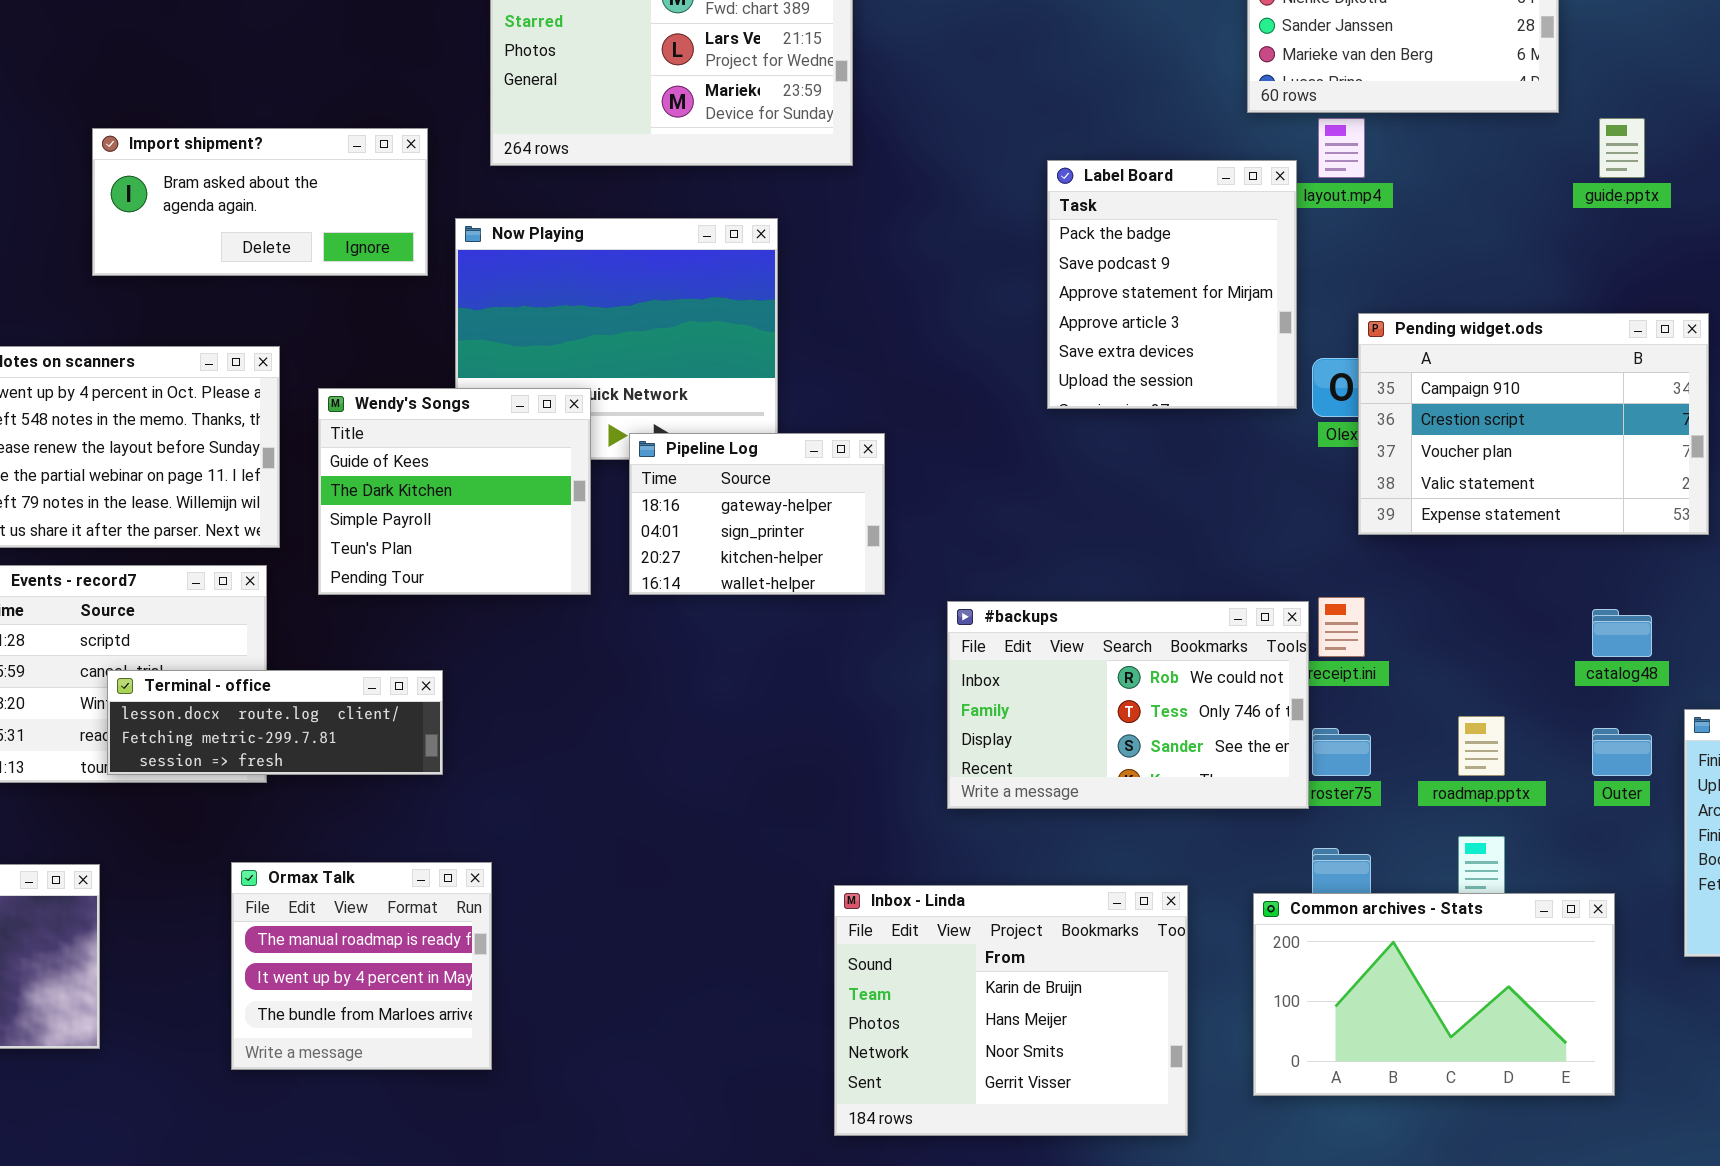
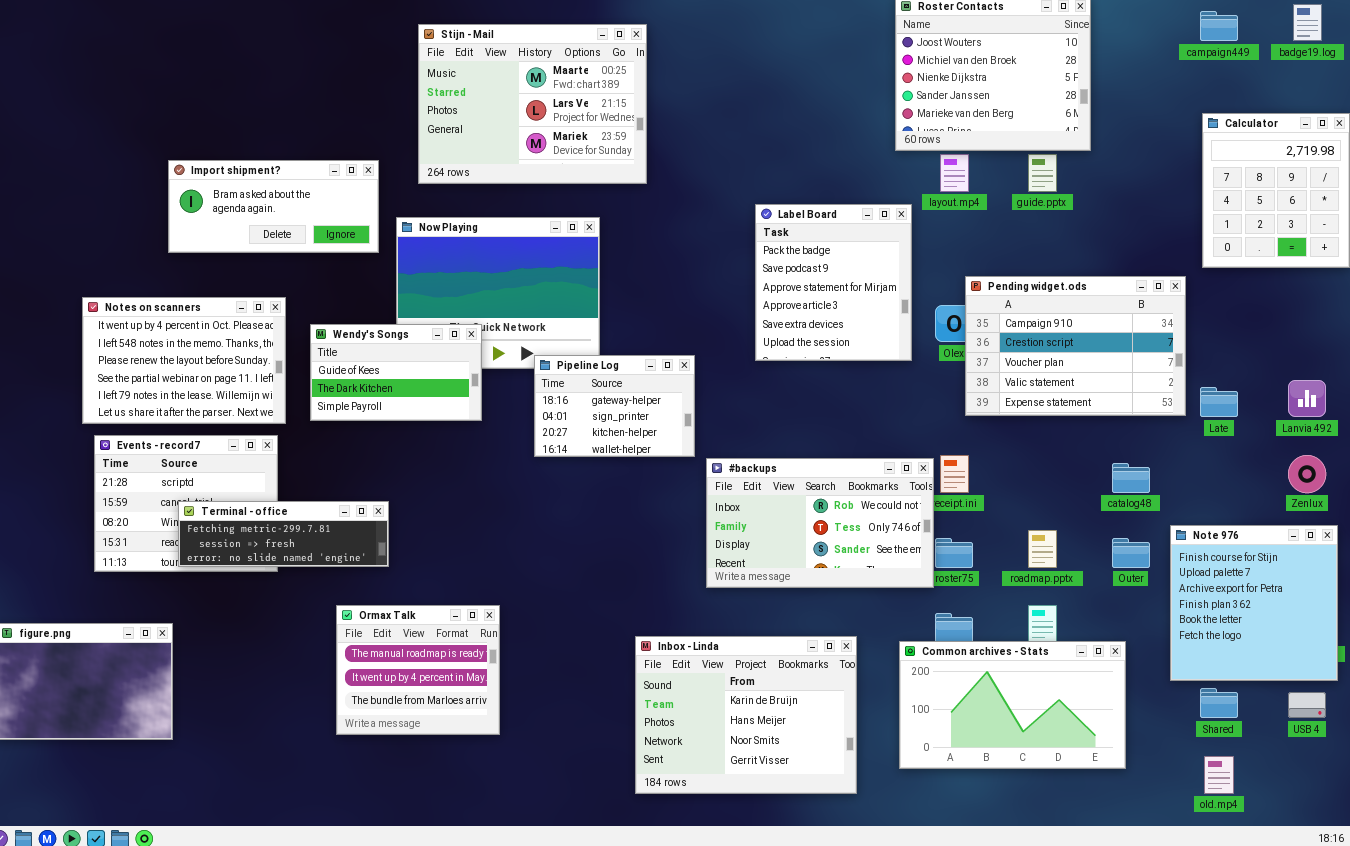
guide.pptx: [1599,118,1645,178] -> [1028,154,1057,192], moved
Label Board: [1047,160,1297,409] -> [755,204,912,361], moved
Wendy's Songs: [318,388,591,595] -> [310,324,482,421], resized
Pipeline Log: [629,433,885,595] -> [534,355,695,457], moved
Terminal - office: [107,670,443,775] -> [178,501,389,567], scrolled down 1 row
Ormax Talk: [231,862,492,1070] -> [336,605,500,735], moved

